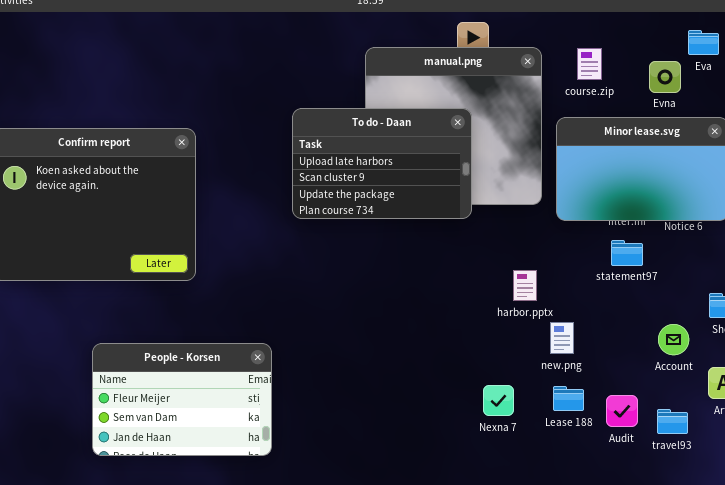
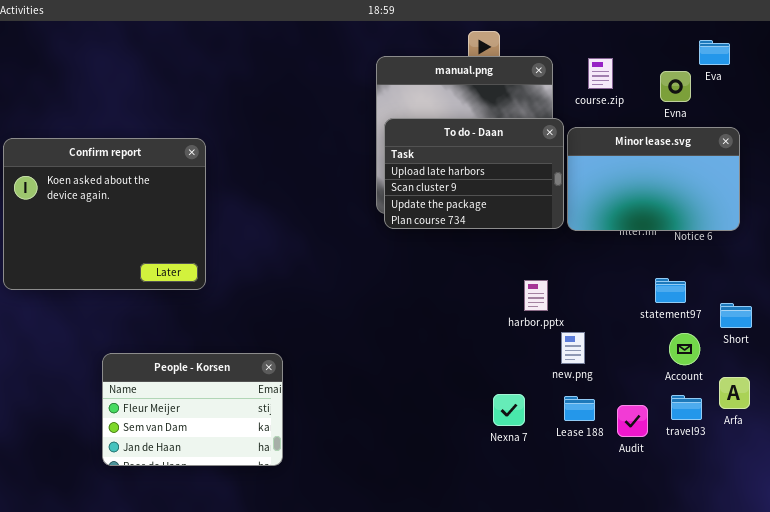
To do - Daan: [292,108,472,219] -> [384,118,564,229], moved
statement97: [611,240,643,266] -> [655,278,686,303], moved
travel93: [657,409,688,434] -> [671,395,702,420], moved

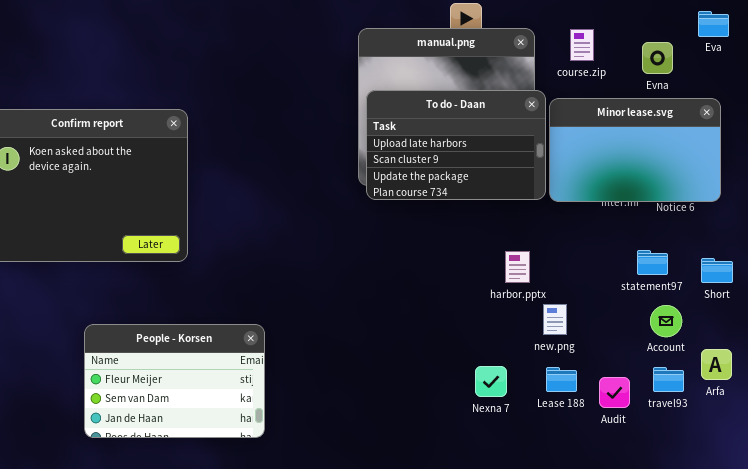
Eva: [699,40,730,65] -> [698,11,729,37], moved
Short: [720,303,752,328] -> [701,258,733,283], moved

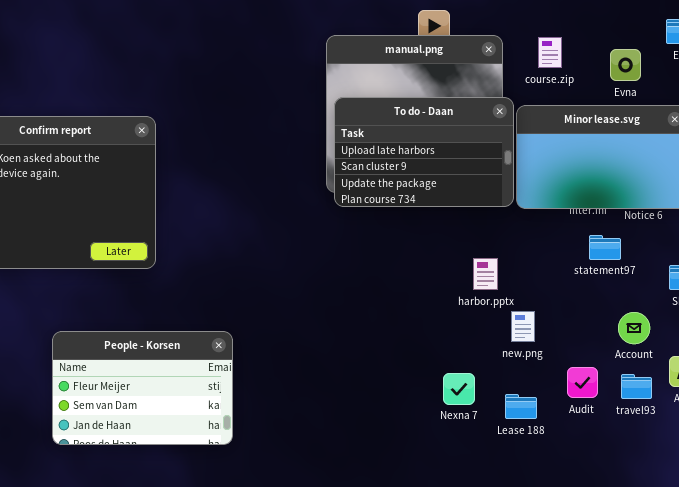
statement97: [637,250,668,275] -> [589,235,621,260], moved
Lease 188: [546,367,577,392] -> [505,394,537,419], moved
Audit: [599,377,630,408] -> [567,367,598,398], moved

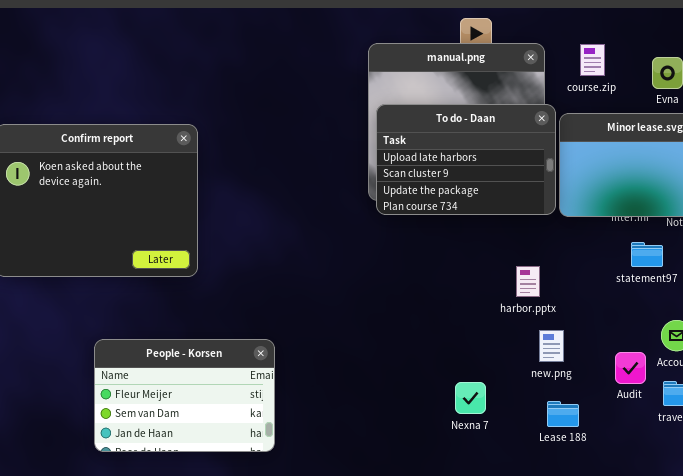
new.png: [511,311,535,342] -> [539,330,564,362], moved
Audit: [567,367,598,398] -> [615,352,646,384], moved
Nexna 7: [443,373,475,405] -> [455,382,486,414], moved

